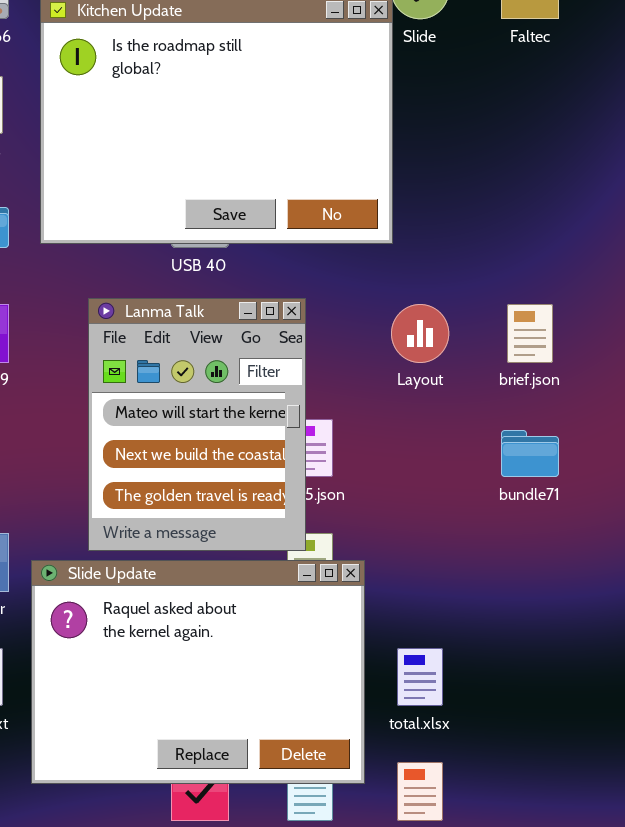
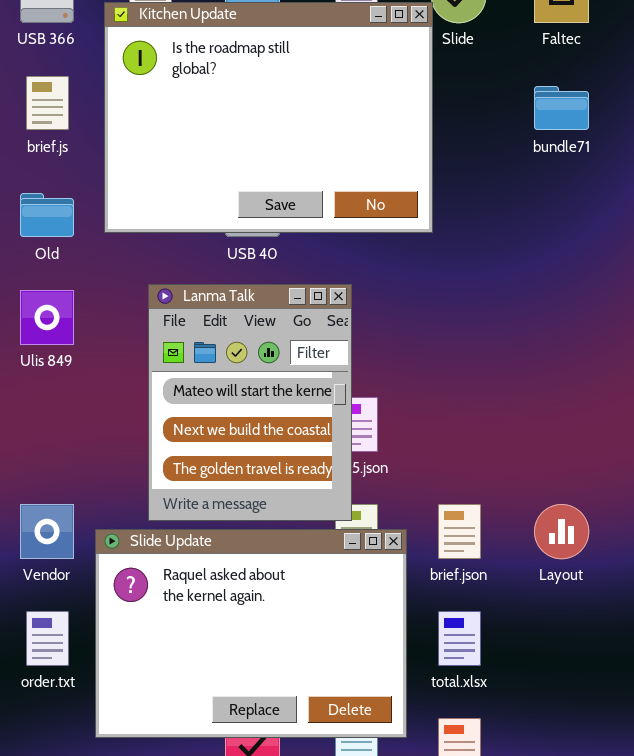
Layout: [391,304,449,363] -> [534,504,589,559], moved
brief.json: [507,304,553,363] -> [438,504,481,559], moved
bundle71: [501,430,559,477] -> [534,86,589,130], moved

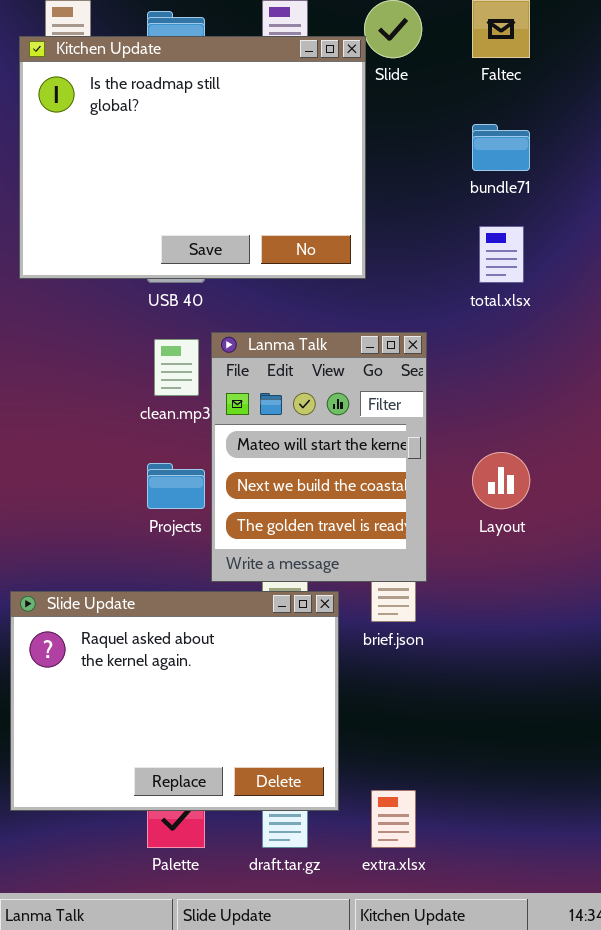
Lanma Talk: [148,284,352,521] -> [211,332,427,582], moved
Layout: [534,504,589,559] -> [472,452,530,509], moved
total.xlsx: [438,611,481,666] -> [479,226,524,283], moved

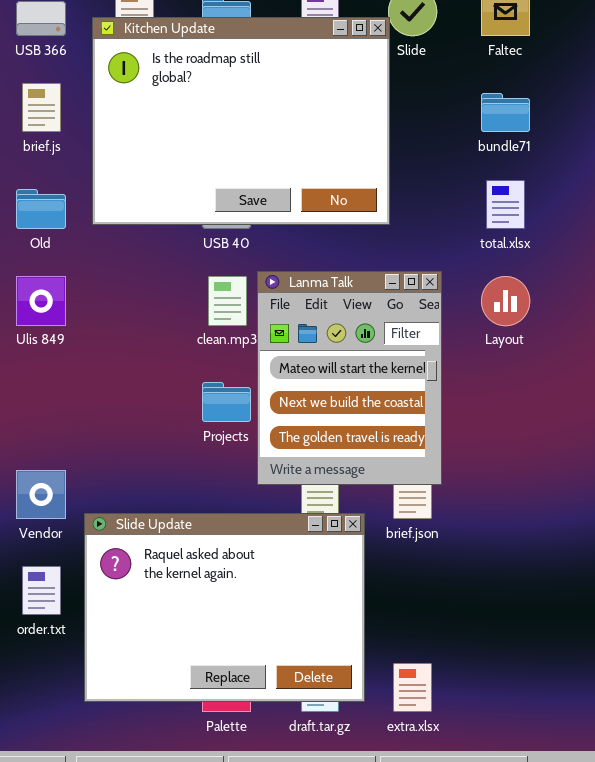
Layout: [472,452,530,509] -> [481,276,530,326], moved
Slide Update: [10,591,339,811] -> [84,513,365,702], moved

